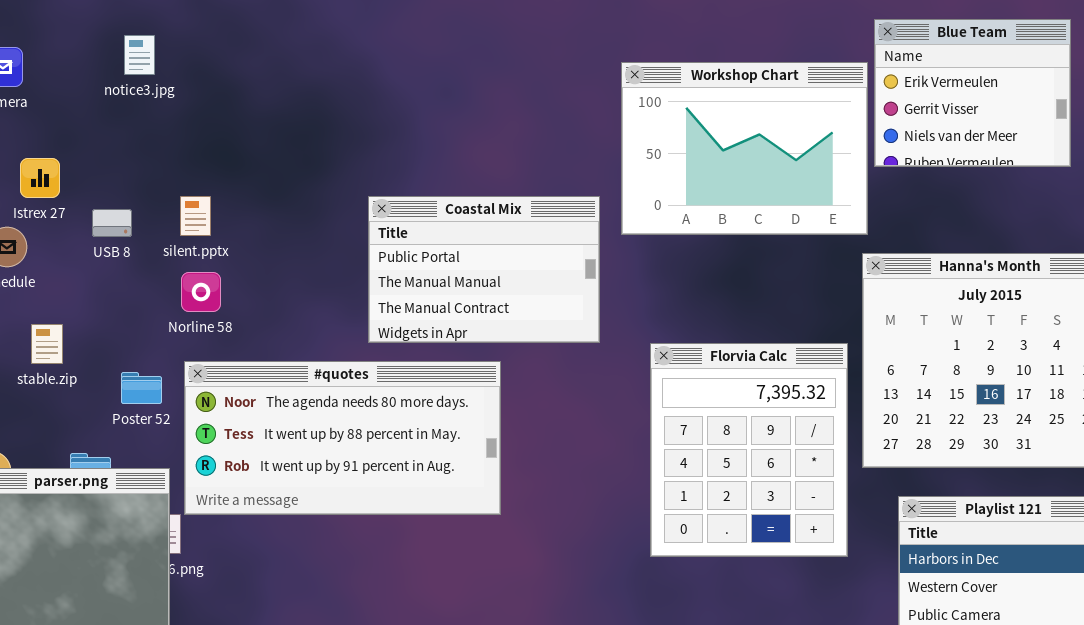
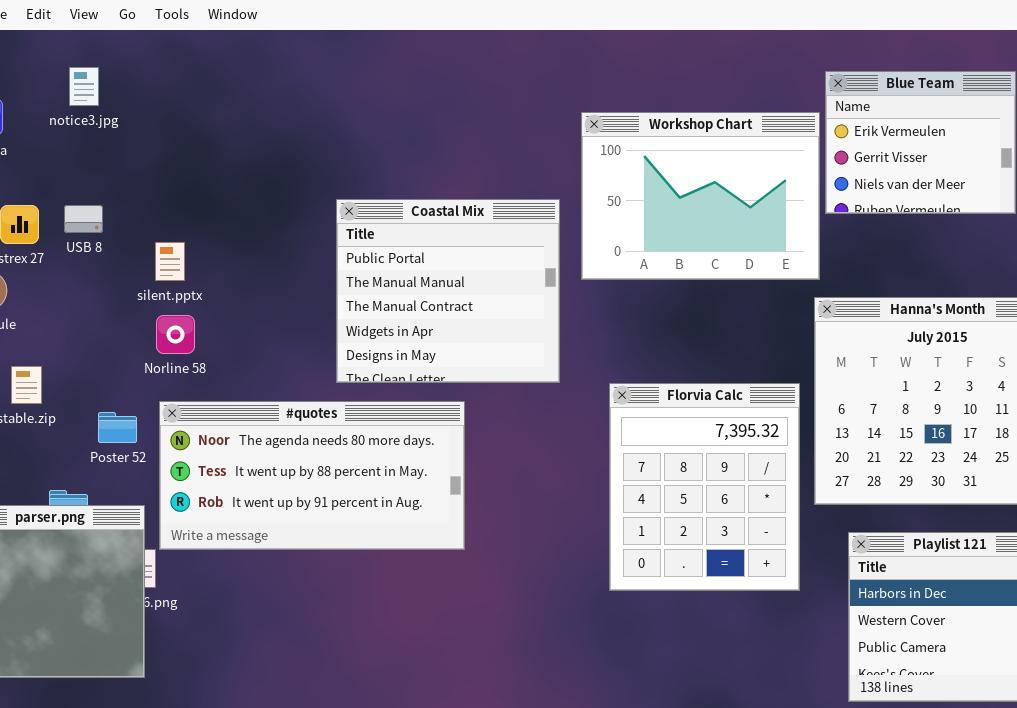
notice3.jpg: [124,35,155,75] -> [69,67,99,106], moved
Coastal Mix: [368,196,600,343] -> [336,199,560,383], resized
USB 8: [92,209,132,237] -> [64,205,103,233], moved

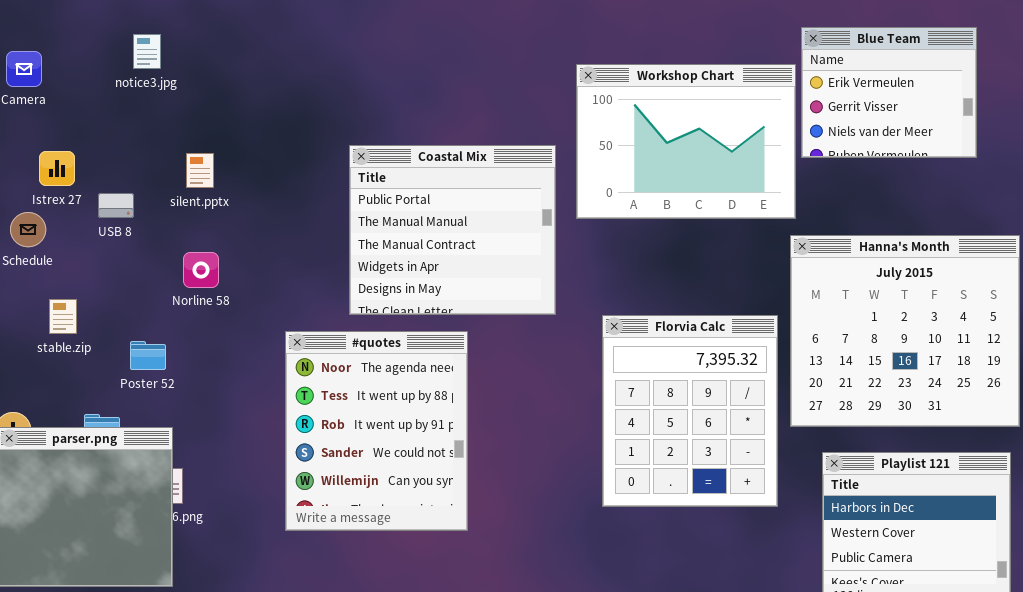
notice3.jpg: [69,67,99,106] -> [133,34,161,69], moved
USB 8: [64,205,103,233] -> [98,193,134,218], moved
silent.pptx: [155,242,185,281] -> [186,153,214,188], moved
#quotes: [159,401,465,550] -> [285,331,468,531], resized

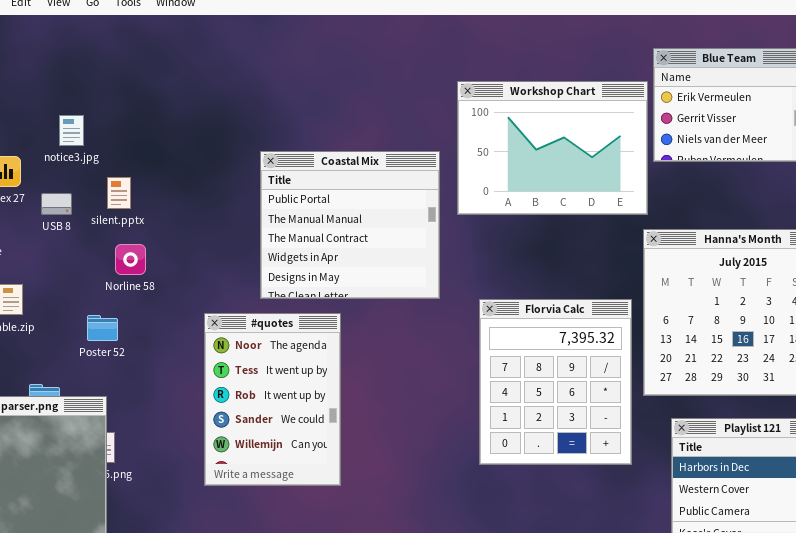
notice3.jpg: [133,34,161,69] -> [59,115,84,146], moved
silent.pptx: [186,153,214,188] -> [107,177,131,209], moved
#quotes: [285,331,468,531] -> [204,313,341,486], resized
Poster 52: [130,341,166,370] -> [87,315,118,341], moved

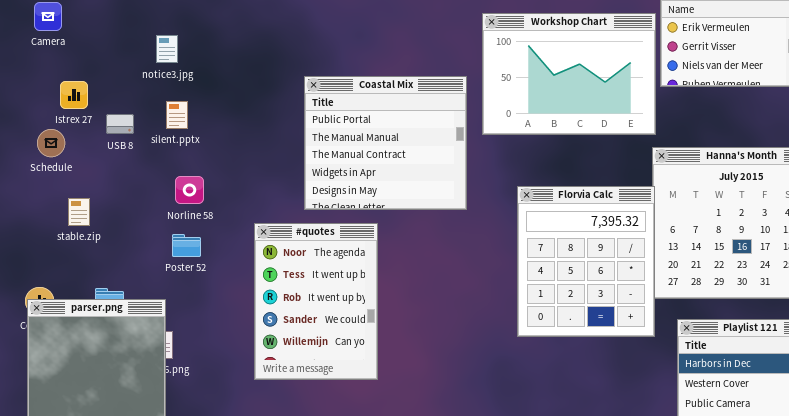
notice3.jpg: [59,115,84,146] -> [156,35,178,63], moved
Norline 58: [115,244,146,275] -> [175,176,204,204], moved
Florvia Calc: [479,299,632,465] -> [517,186,655,337], moved
Poster 52: [87,315,118,341] -> [172,234,201,257], moved

